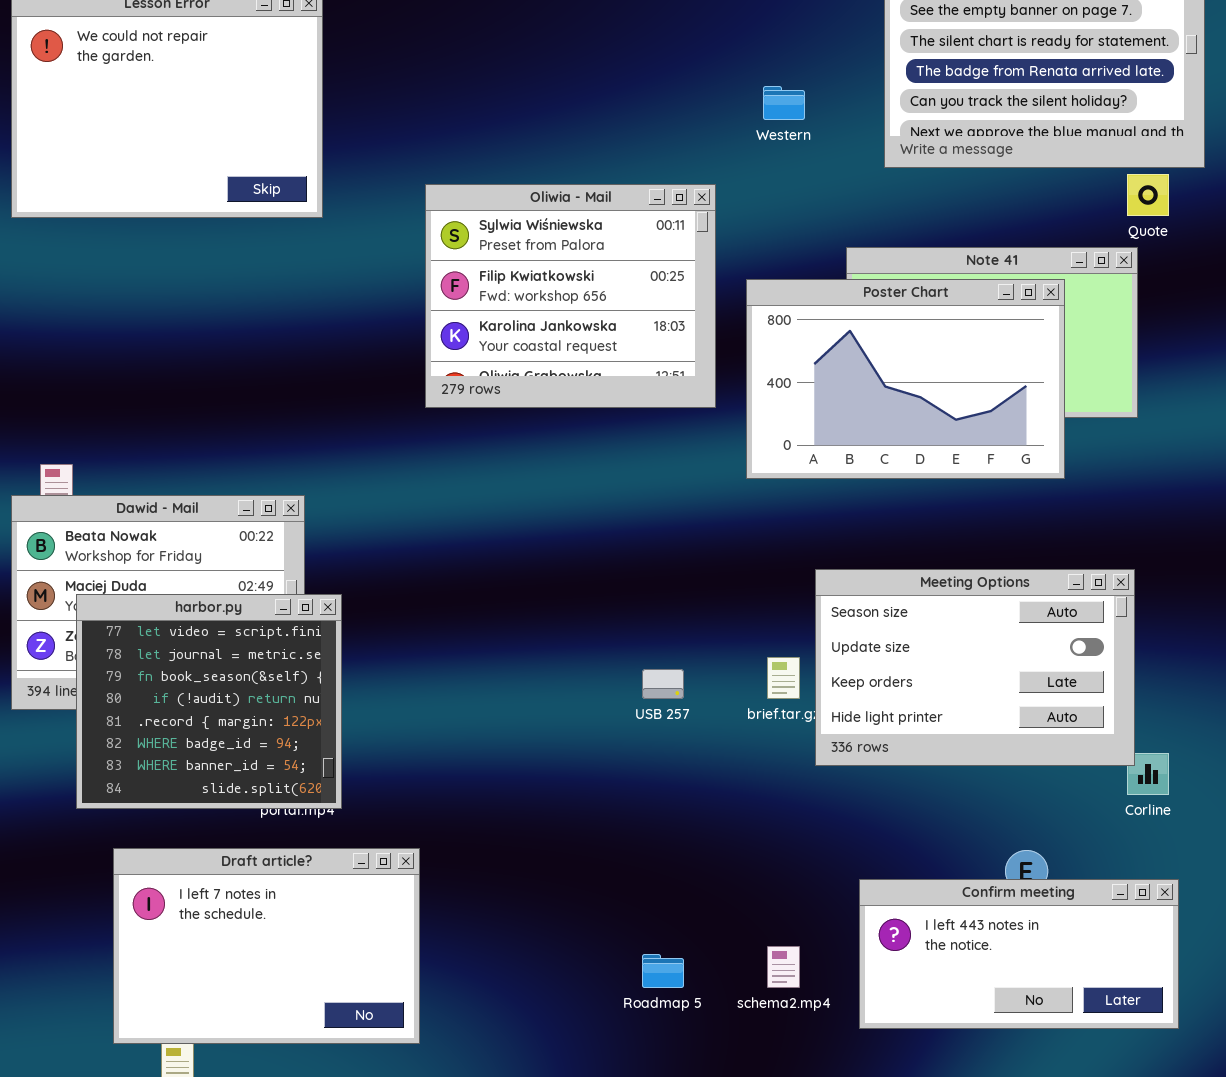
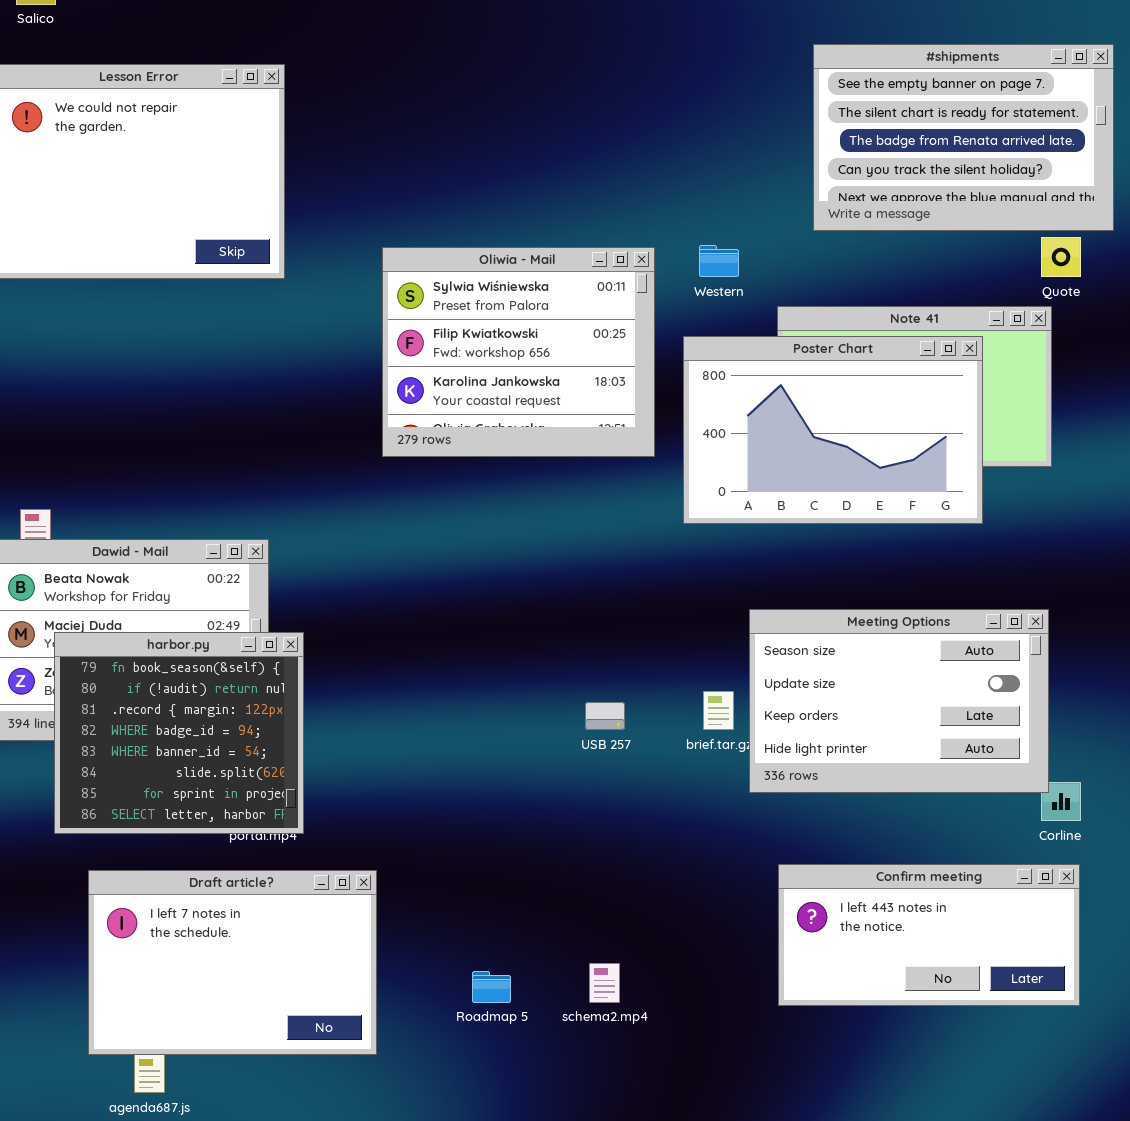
Western: [763,86,805,120] -> [699,245,739,277], moved
harbor.py: [76,594,342,809] -> [54,632,304,834], scrolled down 2 rows
Confirm meeting: [859,879,1179,1029] -> [778,864,1080,1006], moved
schema2.mp4: [767,946,800,988] -> [589,963,620,1003], moved
Roadmap 5: [642,954,684,988] -> [472,971,511,1003], moved

